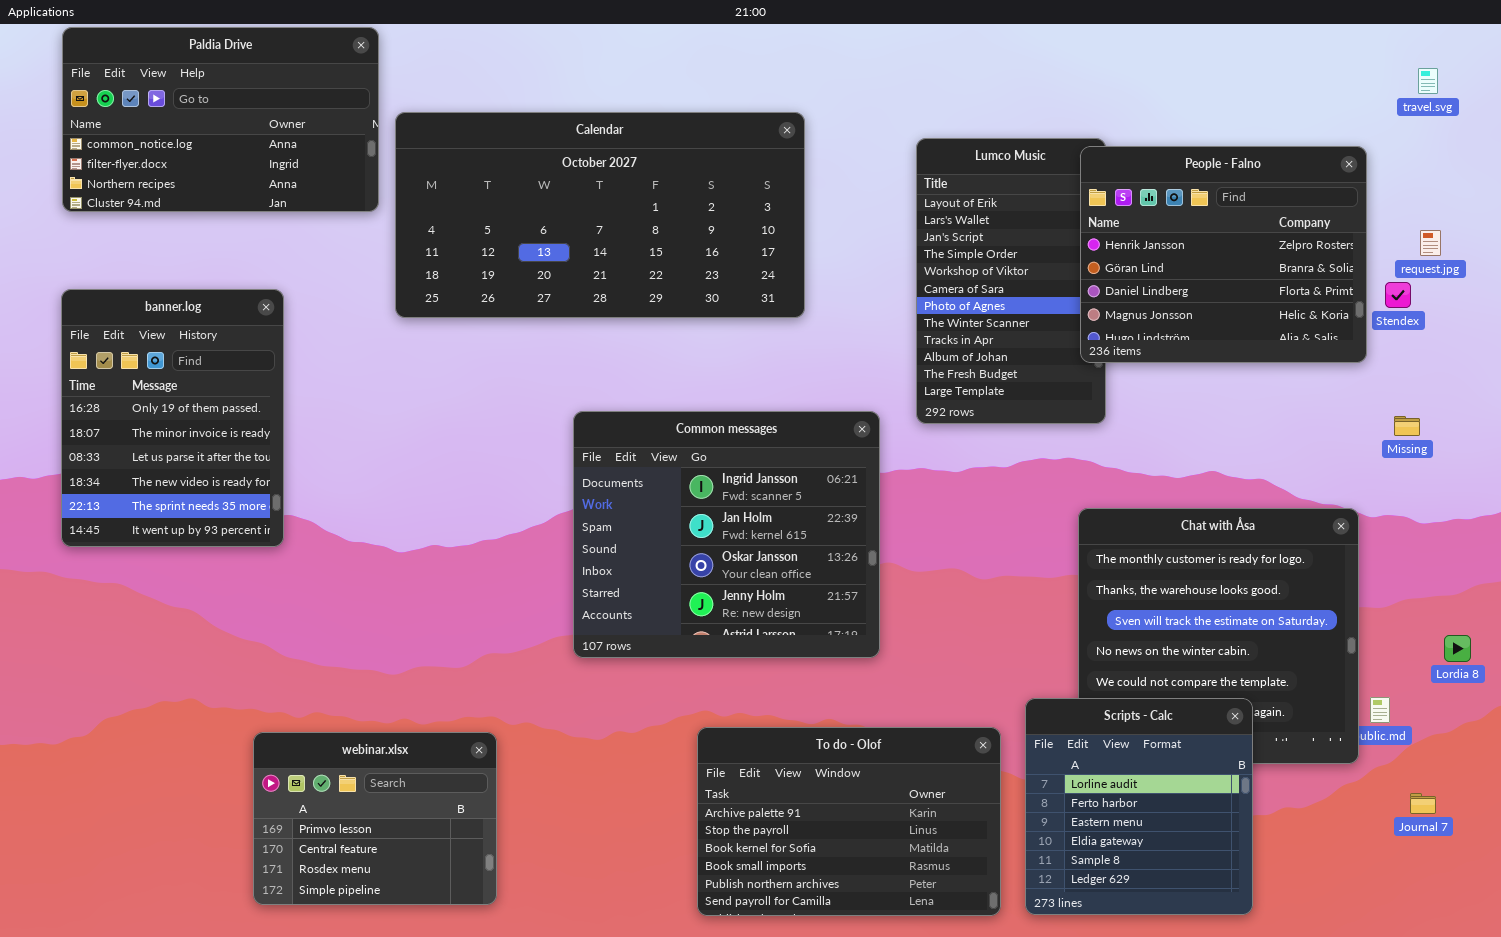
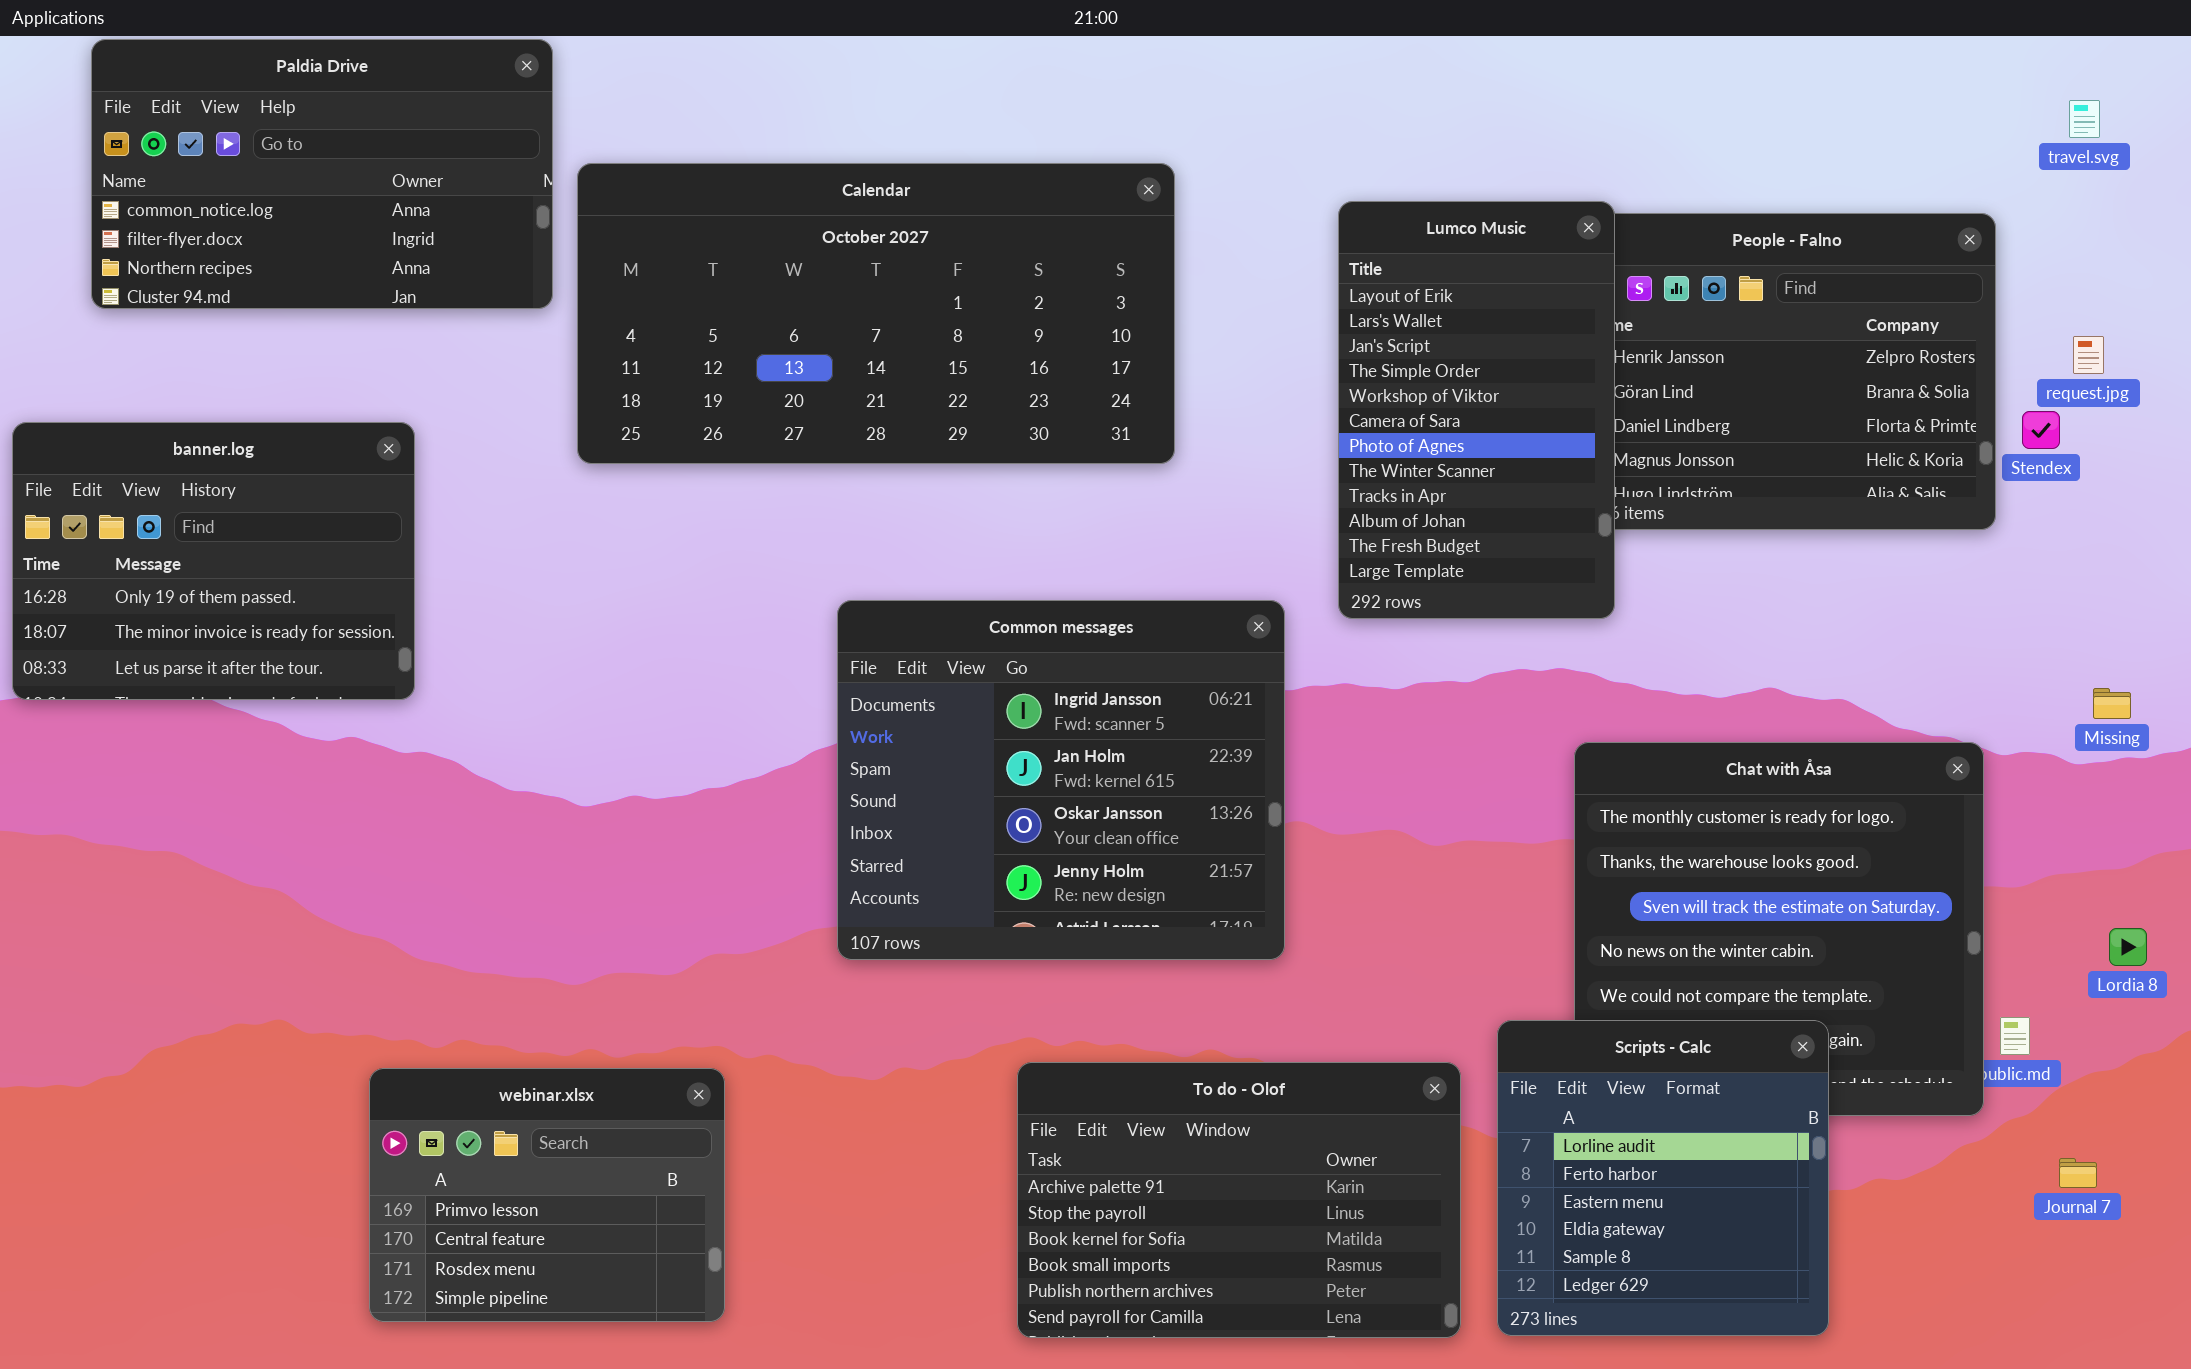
Lumco Music: [916,138,1106,424] -> [1338,201,1615,619], raised
banner.log: [61,289,284,547] -> [12,422,415,700], resized
Missing: [1394,416,1420,436] -> [2093,688,2131,719], moved

